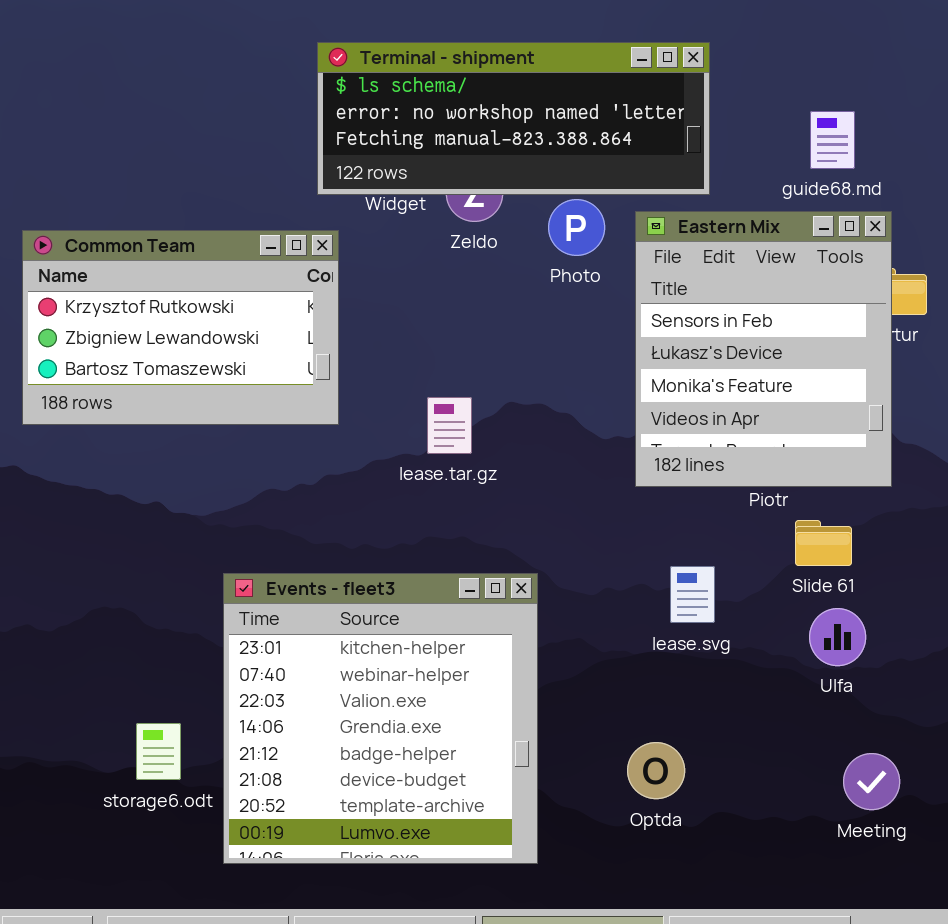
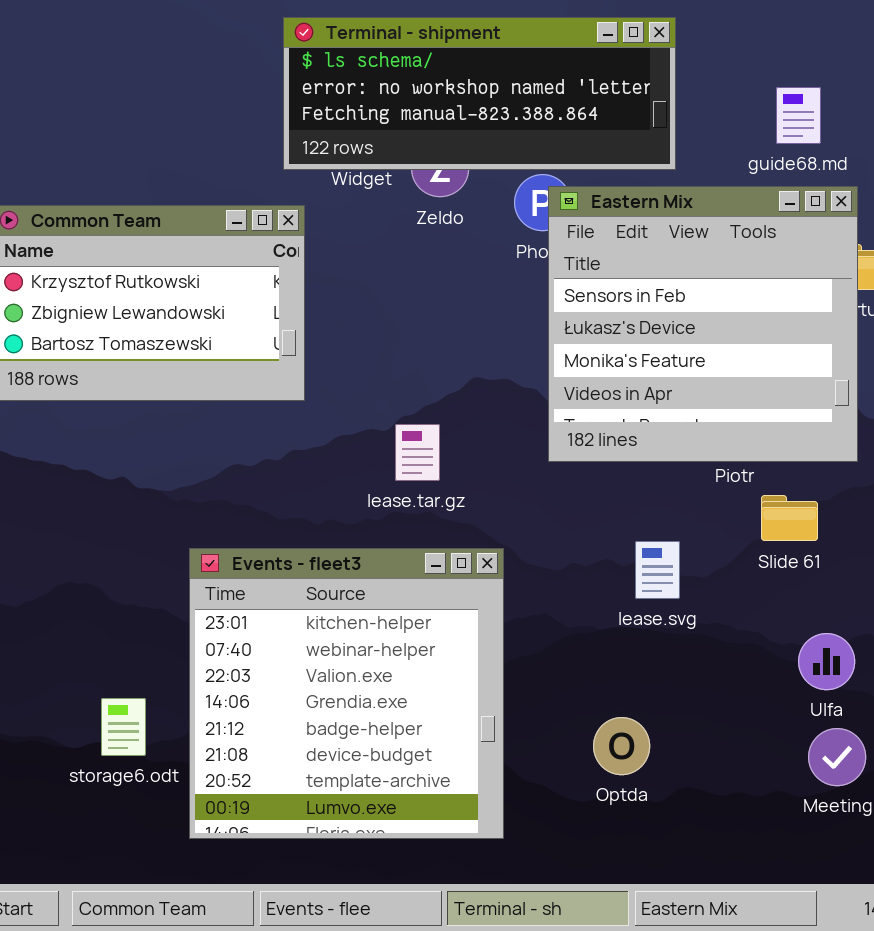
Eastern Mix: [635,211,892,487] -> [548,186,858,462], resized
lease.tar.gz: [427,397,472,454] -> [395,424,440,481], moved
Ulfa: [809,608,866,666] -> [798,633,855,690], moved

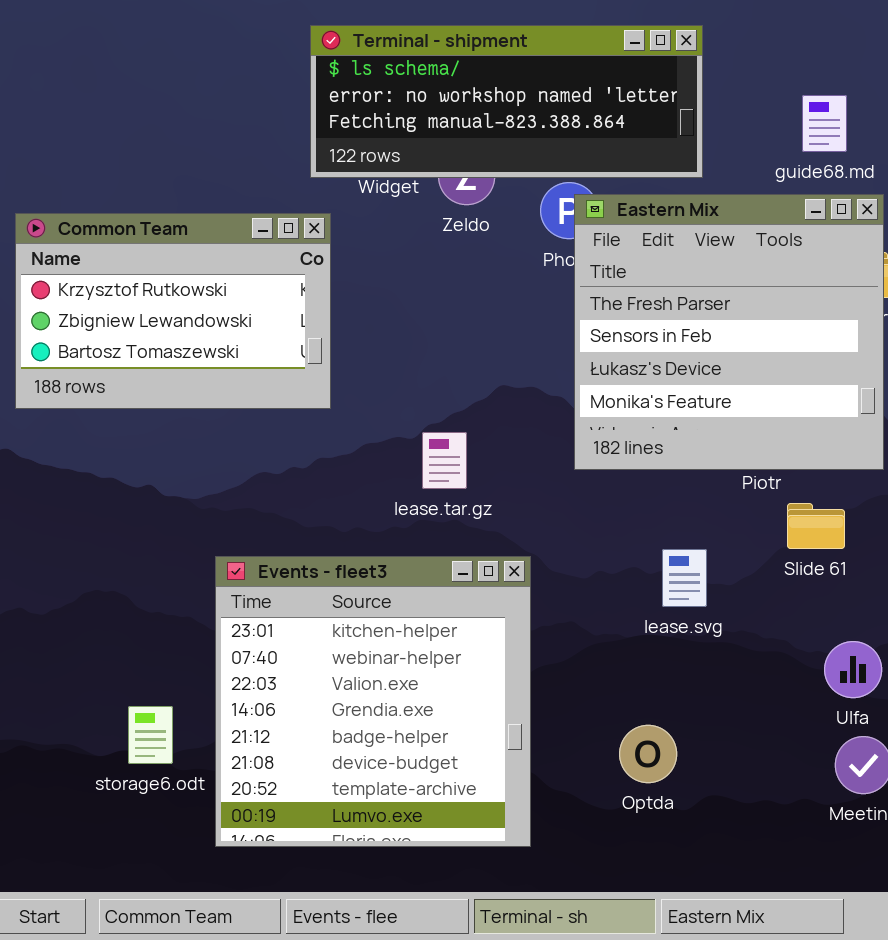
Eastern Mix: [548,186,858,462] -> [574,194,884,470], scrolled up 1 row

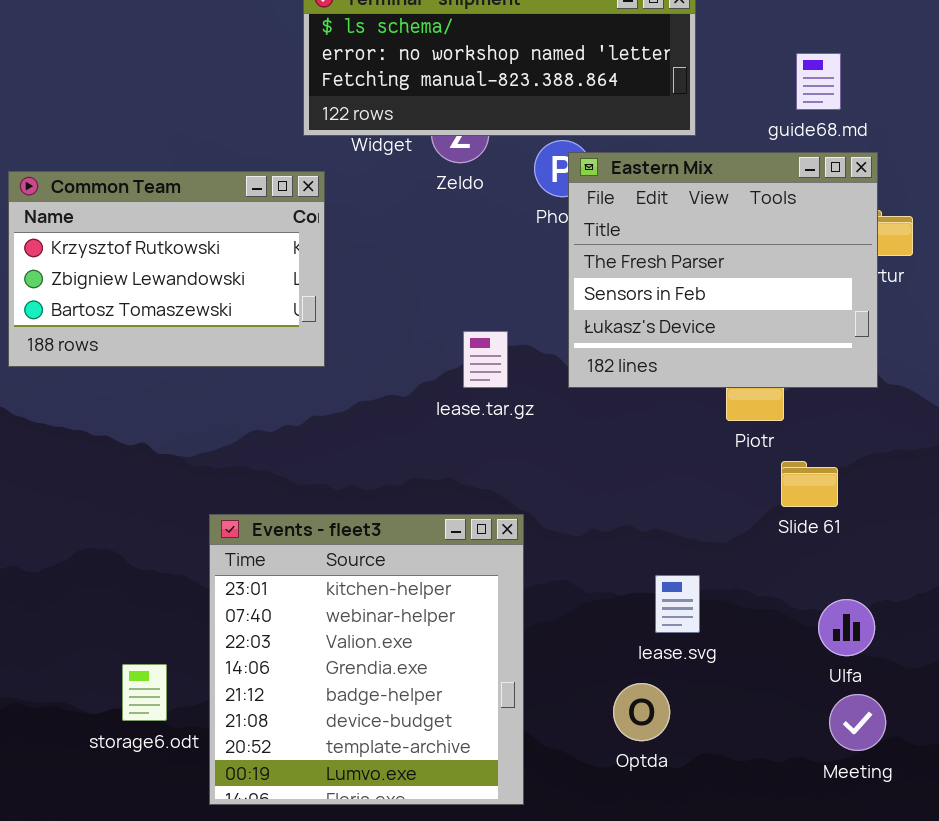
Eastern Mix: [574,194,884,470] -> [568,152,878,388], resized
lease.tar.gz: [422,432,467,489] -> [463,331,508,388], moved
lease.svg: [662,549,707,607] -> [655,575,700,633], moved

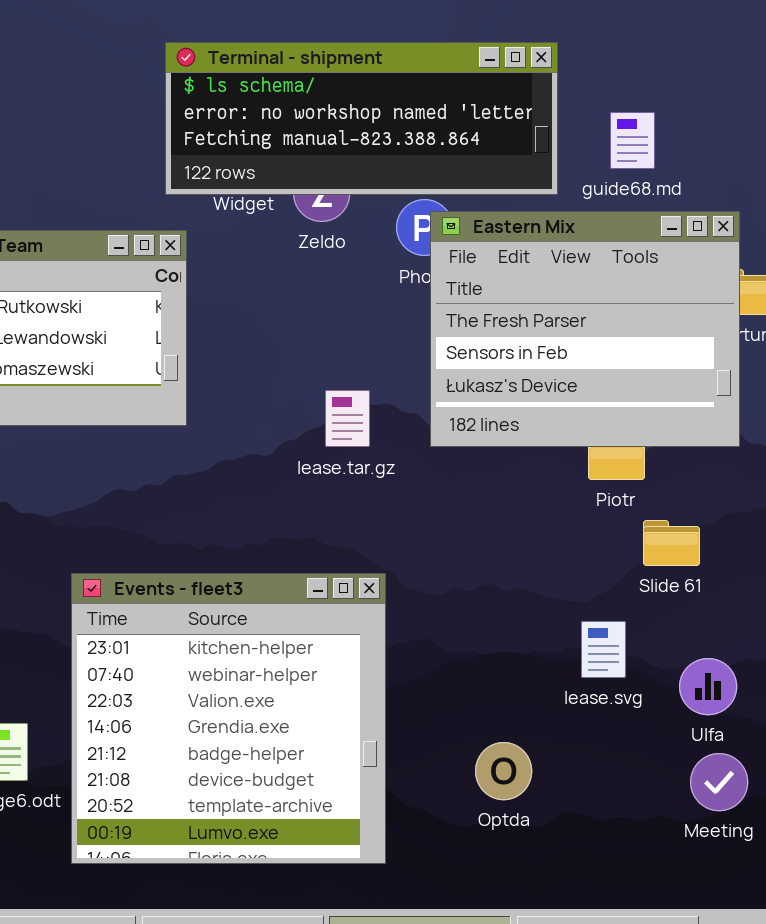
guide68.md: [796,53,841,110] -> [610,112,655,169], moved
lease.svg: [655,575,700,633] -> [581,621,626,678], moved

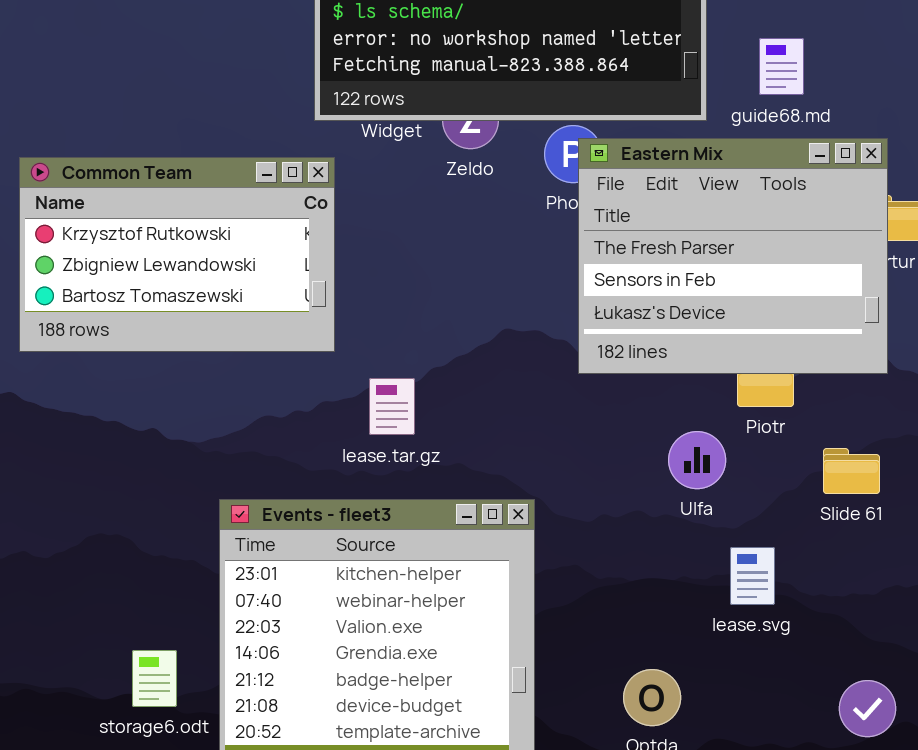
lease.tar.gz: [325,390,370,447] -> [369,378,415,435], moved
Slide 61: [643,520,700,566] -> [823,448,880,494], moved
Ulfa: [679,658,737,715] -> [668,431,726,489], moved

